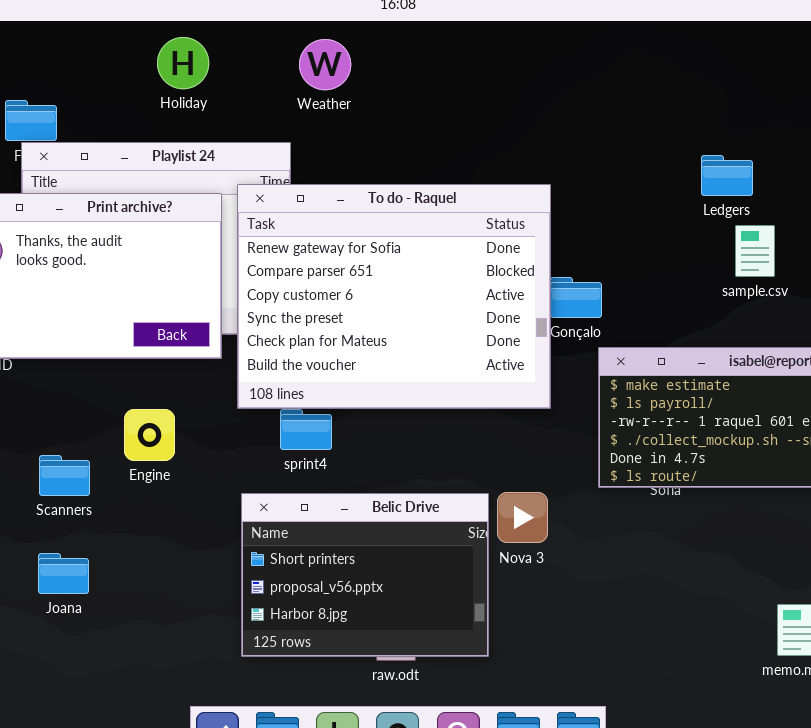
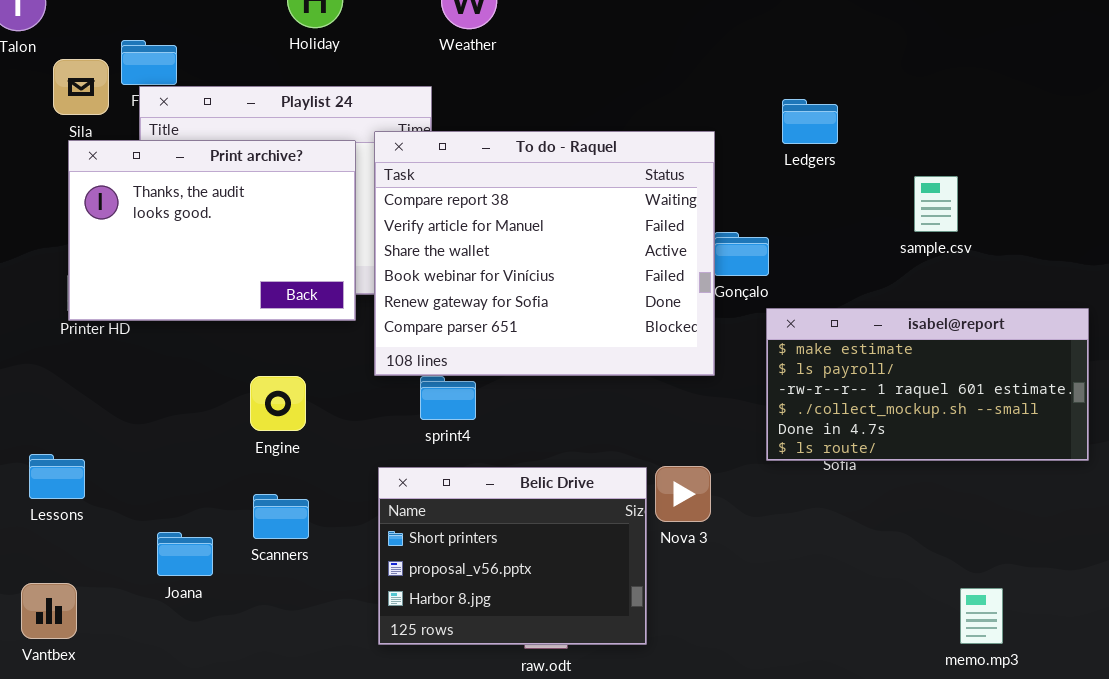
Ledgers: [701,155,753,196] -> [782,99,838,144], moved
To do - Raquel: [237,184,551,409] -> [374,131,715,376], scrolled up 4 rows
Scanners: [39,455,90,496] -> [253,494,309,539], moved

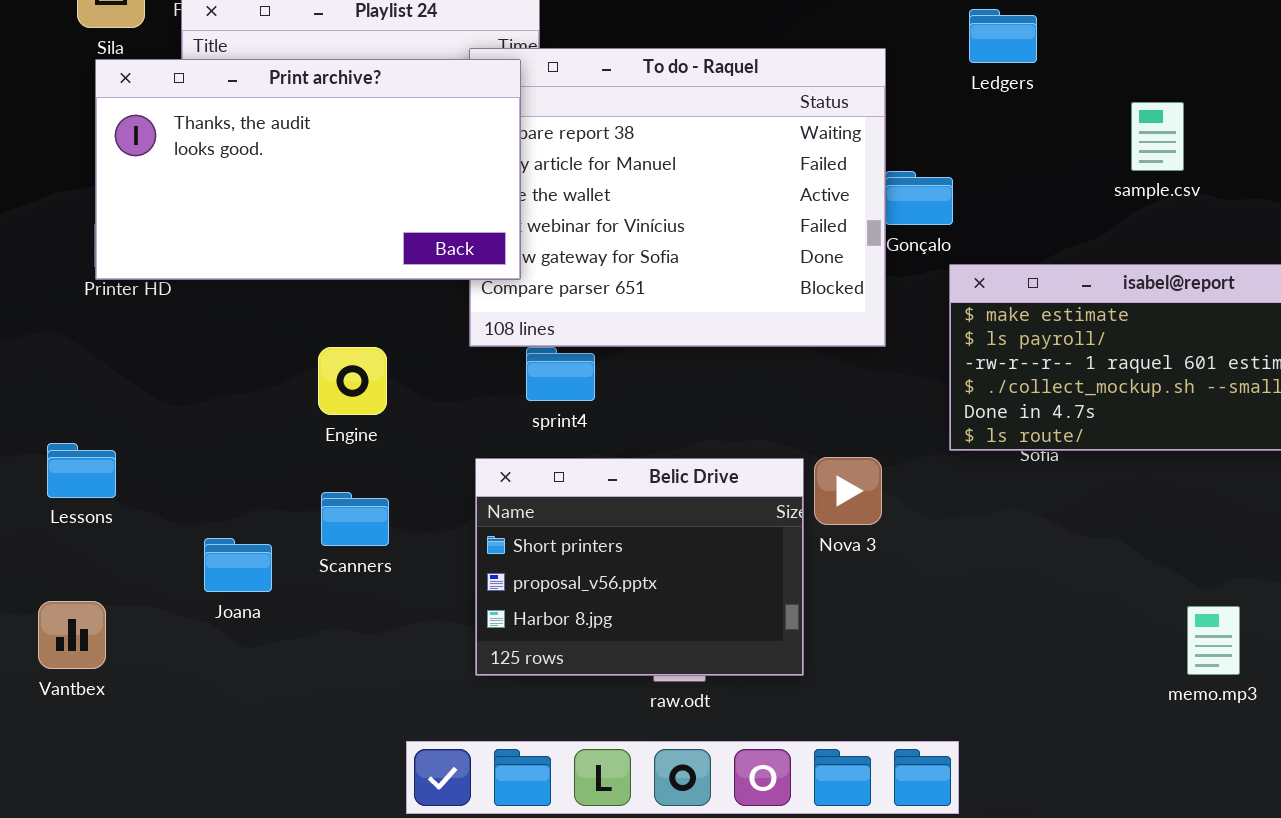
Print archive?: [68,140,356,321] -> [95,59,521,280], resized

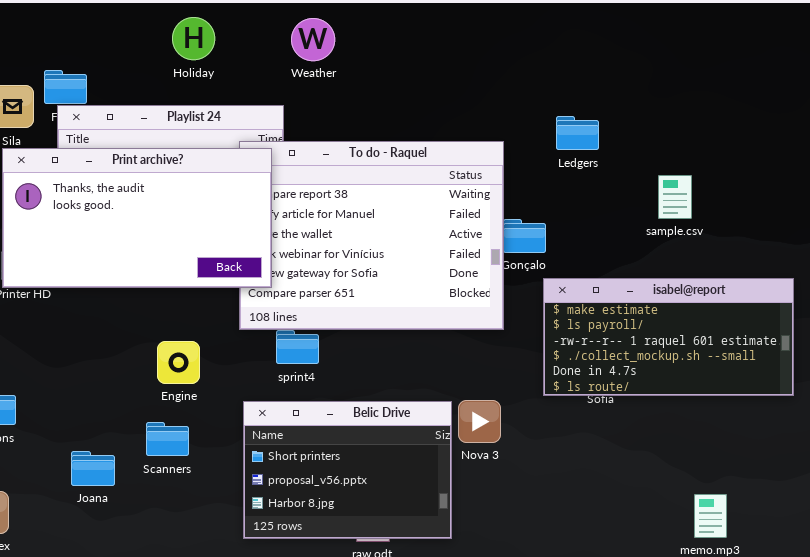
Engine: [318,347,387,415] -> [157,341,200,384], moved

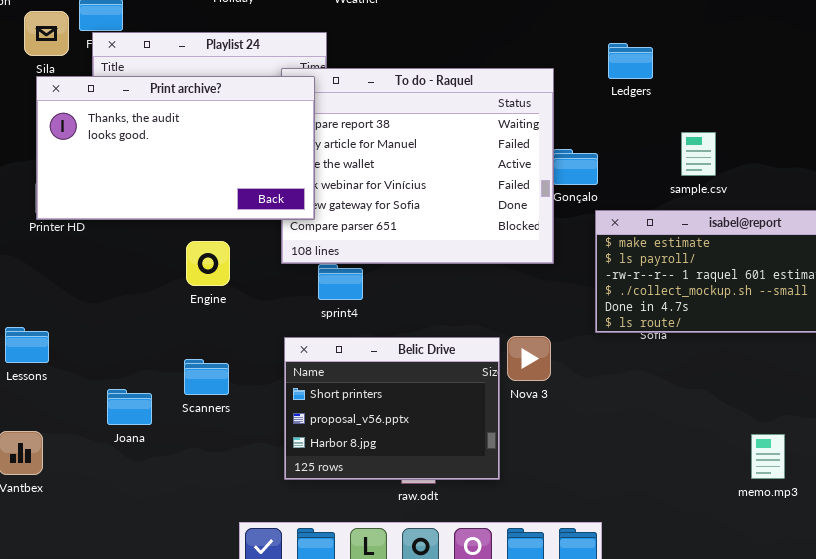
sample.csv: [658,175,692,219] -> [681,132,716,176], moved
Engine: [157,341,200,384] -> [186,241,230,286], moved

